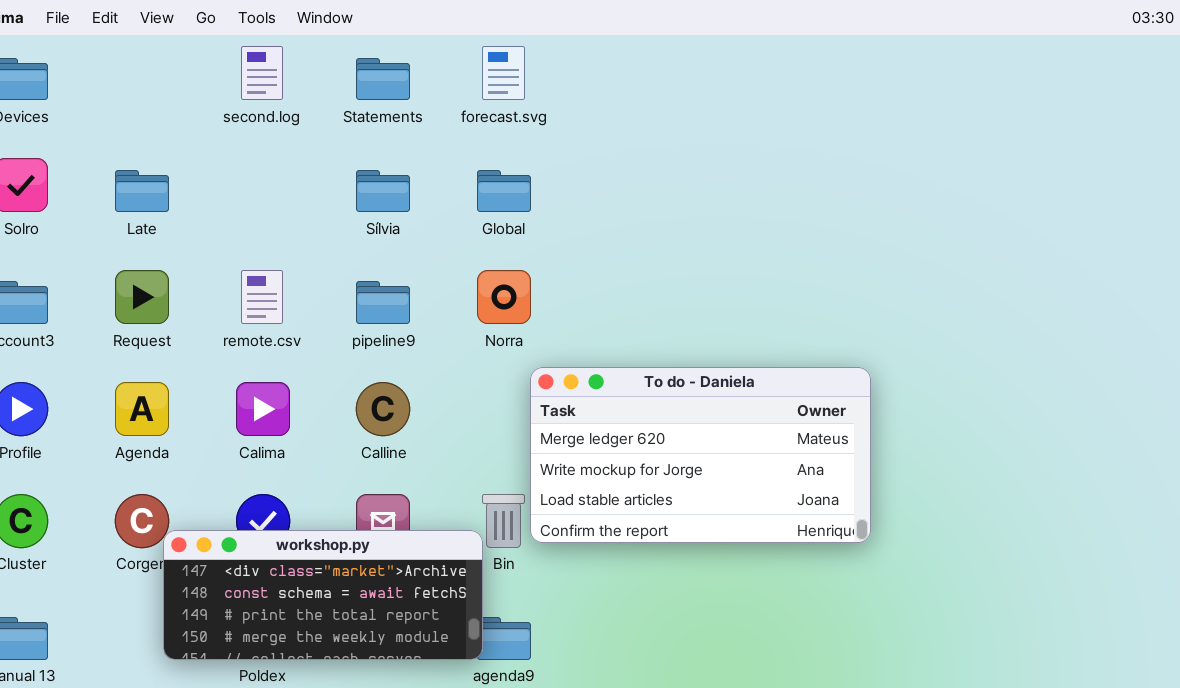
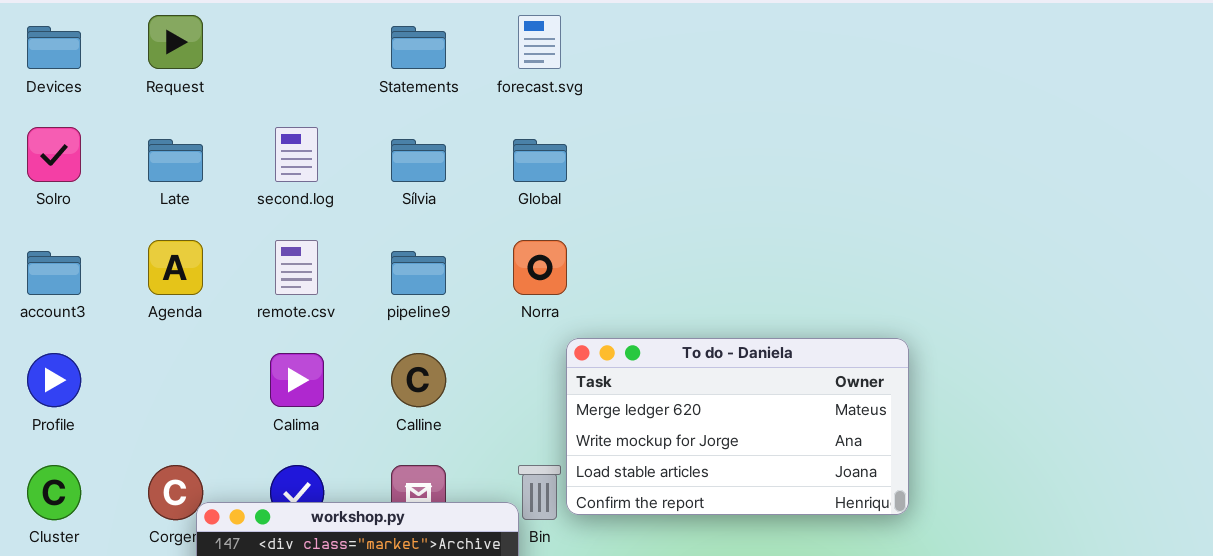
second.log: [241,46,283,100] -> [275,127,318,182], moved
Request: [115,270,169,324] -> [148,15,203,69], moved
Agenda: [115,382,169,436] -> [148,240,203,295], moved

